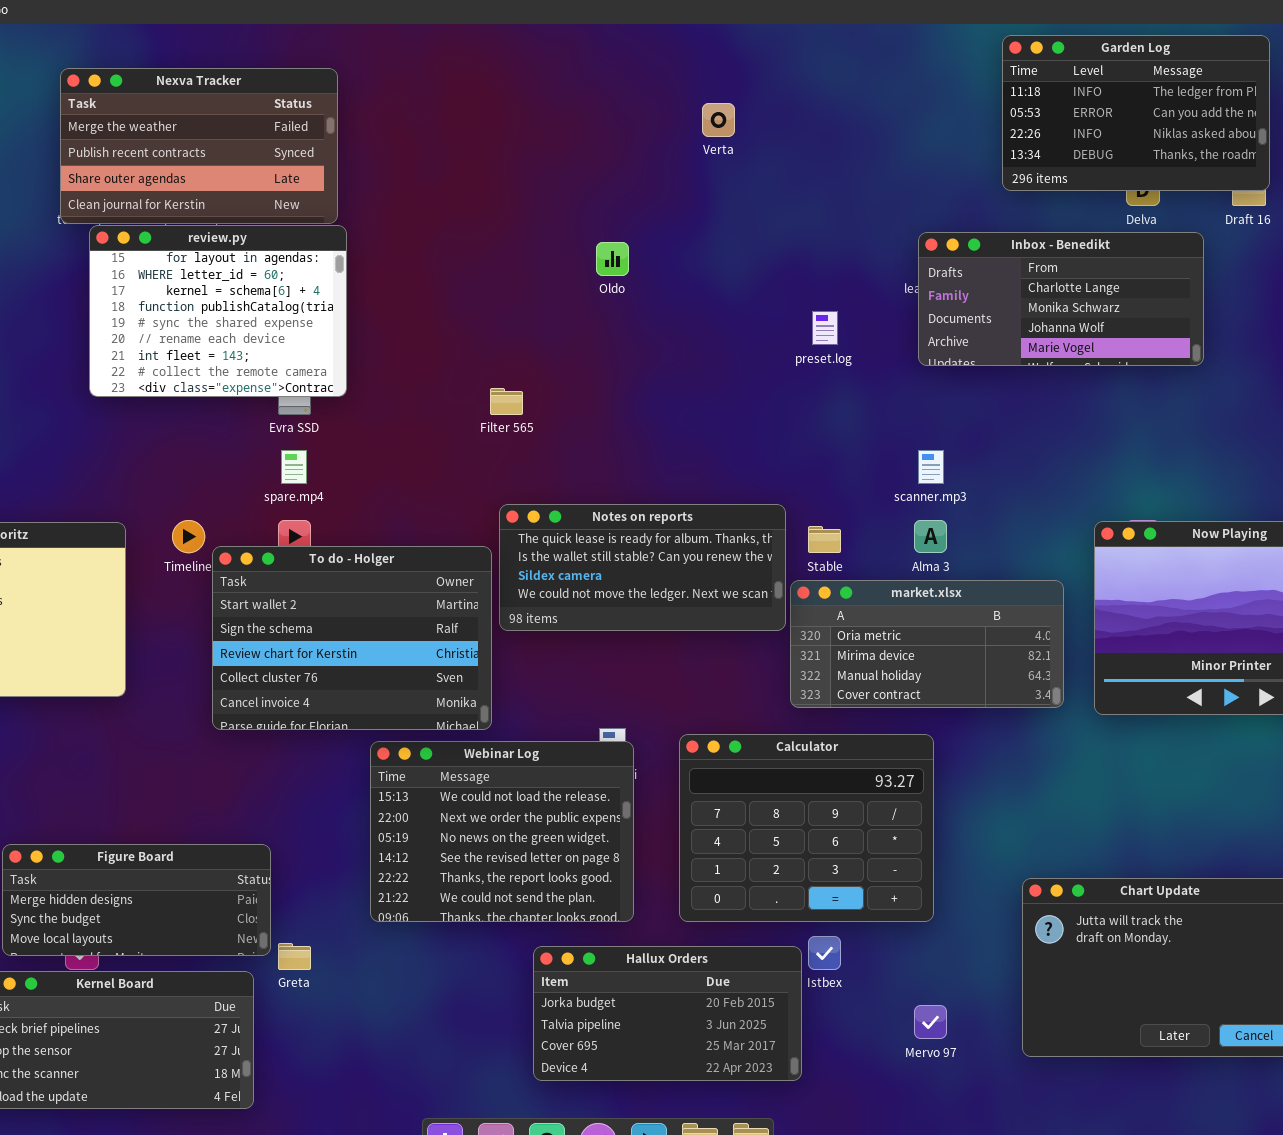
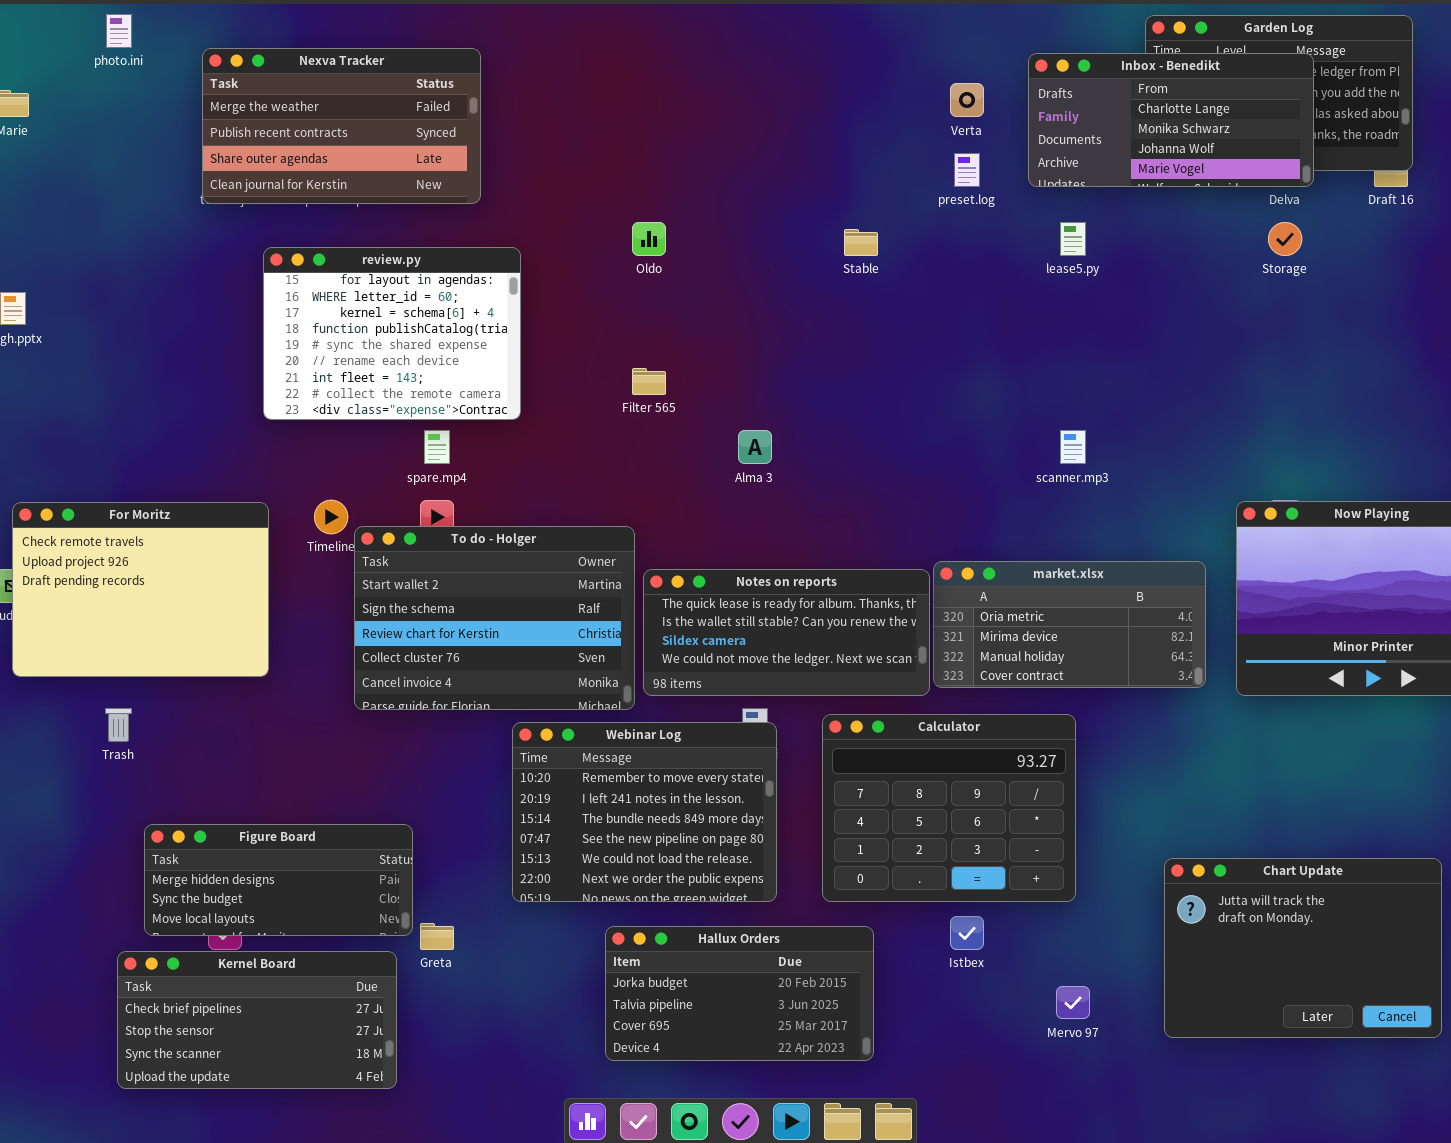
Verta: [702,103,735,137] -> [950,83,984,117], moved
review.py: [89,225,347,397] -> [263,247,521,420], moved
Inbox - Benedikt: [918,232,1204,366] -> [1028,53,1314,187], moved
Oldo: [596,242,629,276] -> [632,222,666,256], moved
preset.log: [812,311,838,345] -> [954,153,980,187], moved
Notes on reports: [499,504,786,631] -> [643,569,930,696], moved
Alma 3: [914,520,947,553] -> [738,430,772,464], moved
Stable: [808,526,841,553] -> [844,229,878,256], moved
Webinar Log: [370,741,634,922] -> [512,722,777,902], scrolled up 4 rows
Hallux Orders: [533,946,802,1081] -> [605,926,874,1061], moved

